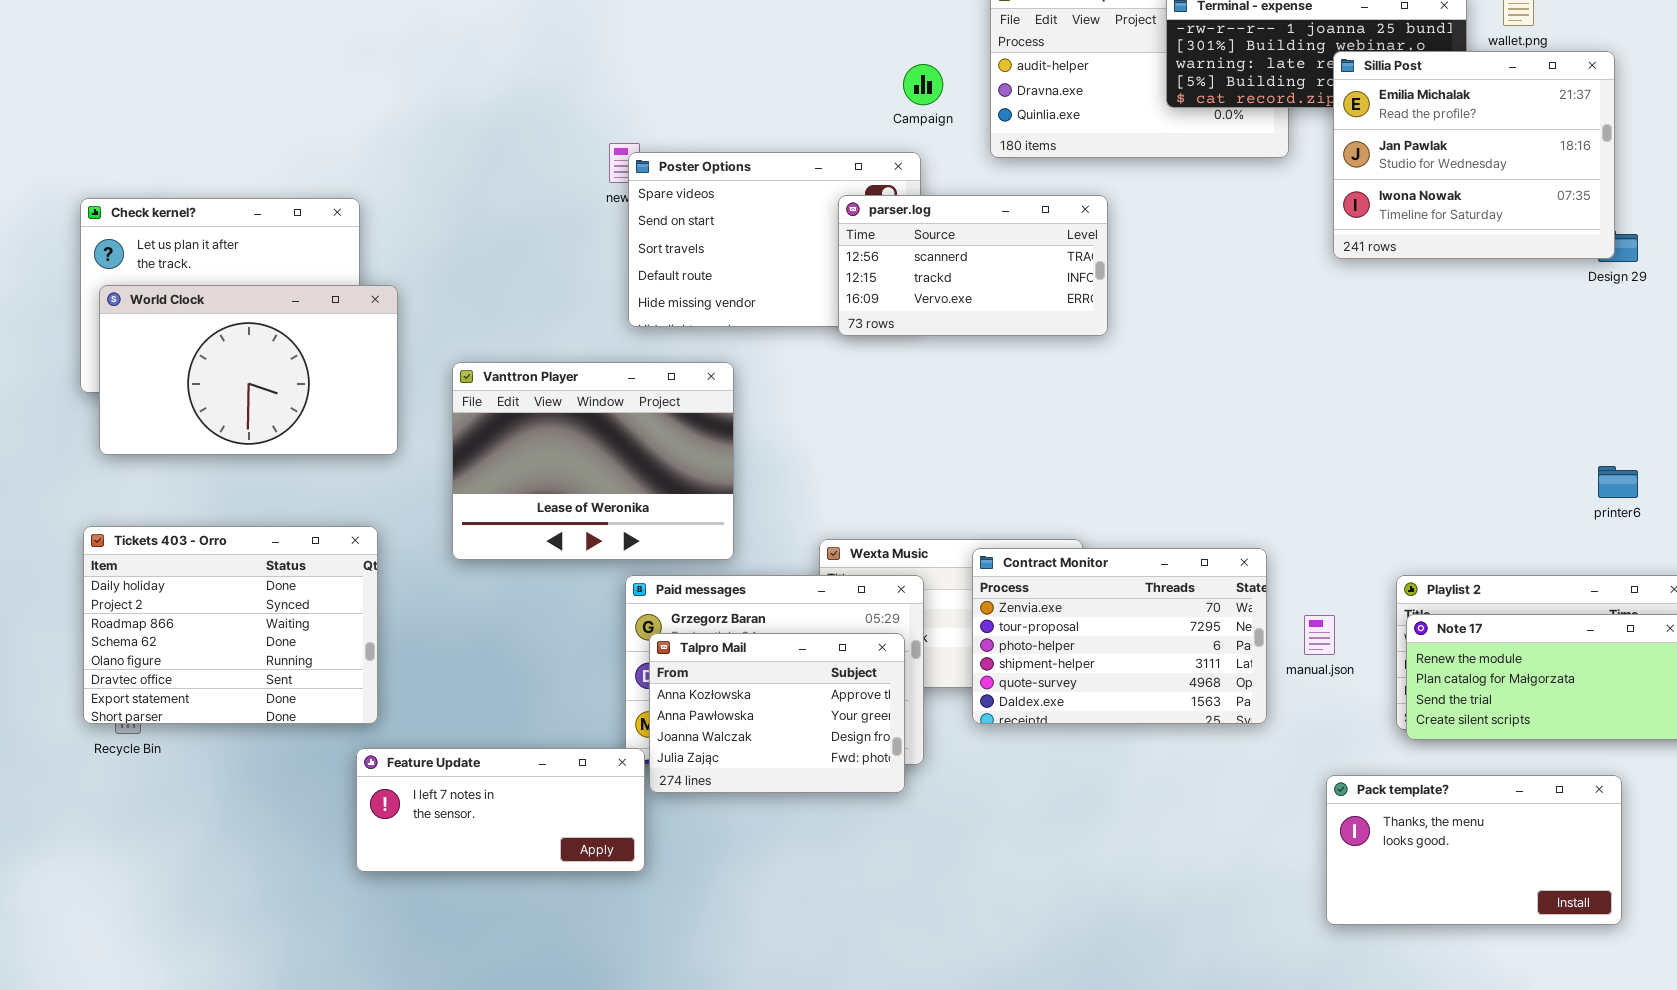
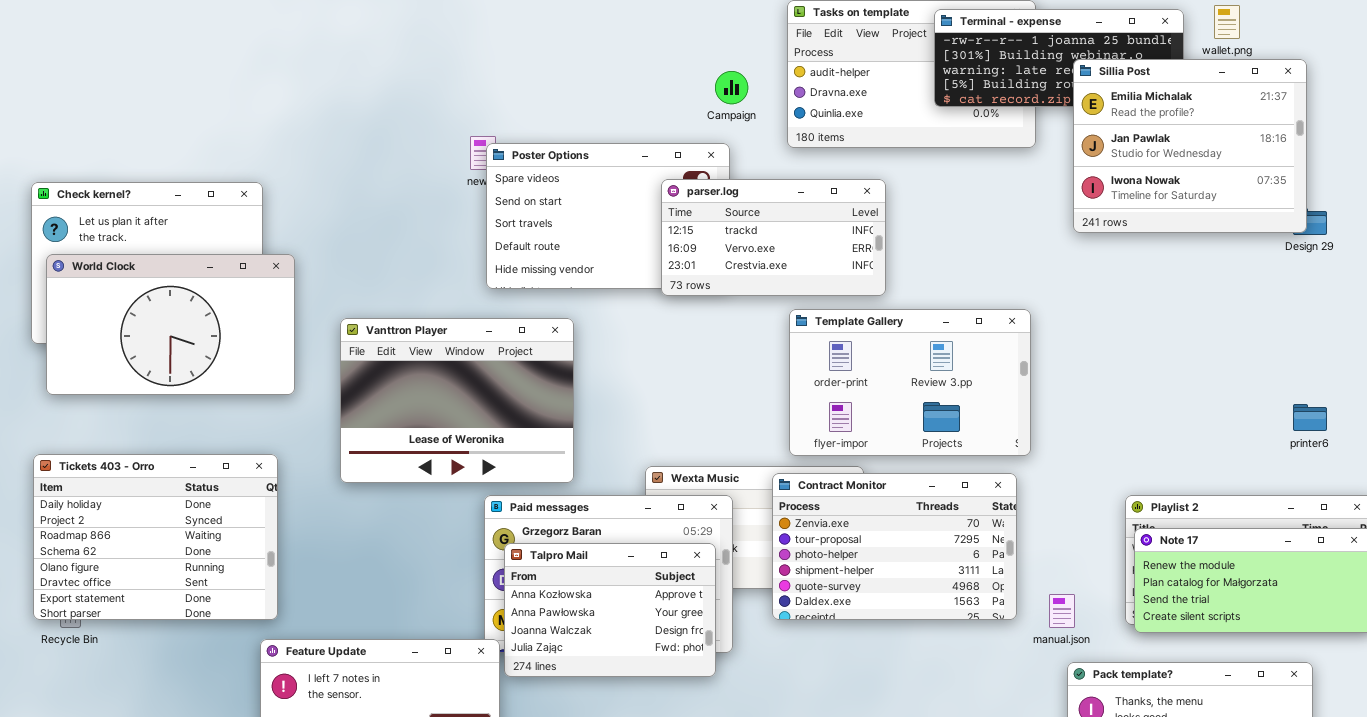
parser.log: [838,195,1108,336] -> [661,179,886,296], scrolled down 1 row
Template Gallery: none -> [789,309,1031,456], opened
manual.json: [1304,615,1335,655] -> [1049,594,1075,628], moved

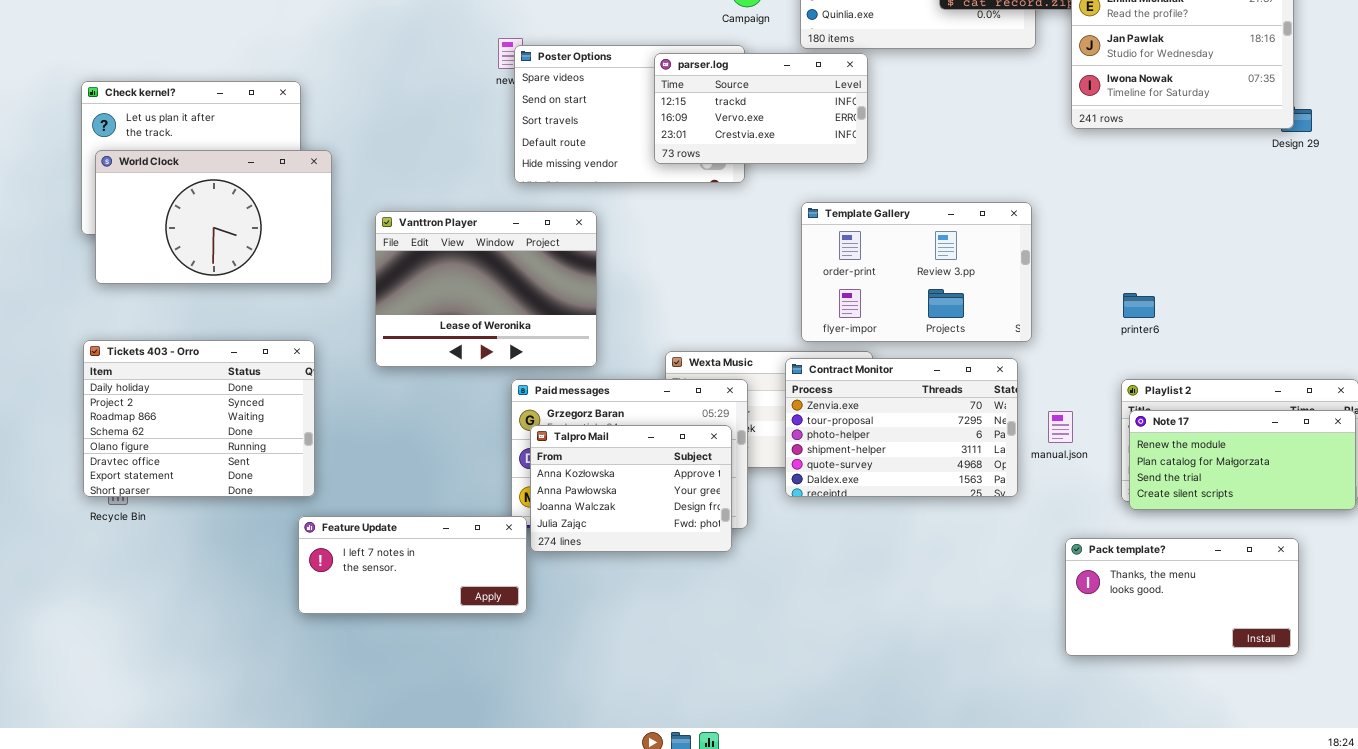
parser.log: [661,179,886,296] -> [654,53,868,164], moved
printer6: [1293,404,1327,431] -> [1123,293,1155,318], moved
manual.json: [1049,594,1075,628] -> [1048,411,1073,443], moved

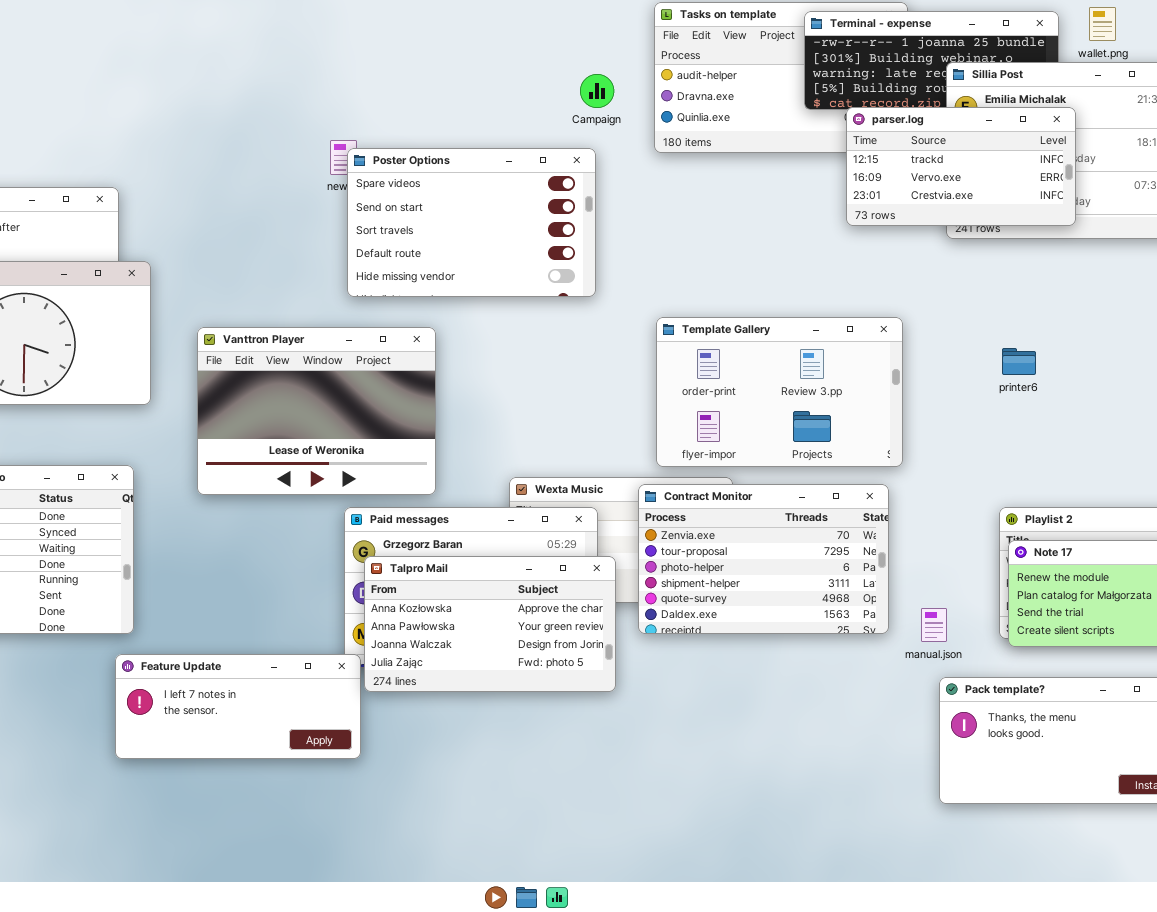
parser.log: [654,53,868,164] -> [846,107,1076,226], moved
printer6: [1123,293,1155,318] -> [1002,348,1036,375], moved
manual.json: [1048,411,1073,443] -> [921,608,947,642], moved
Talpro Mail: [530,425,732,552] -> [364,556,616,692], resized

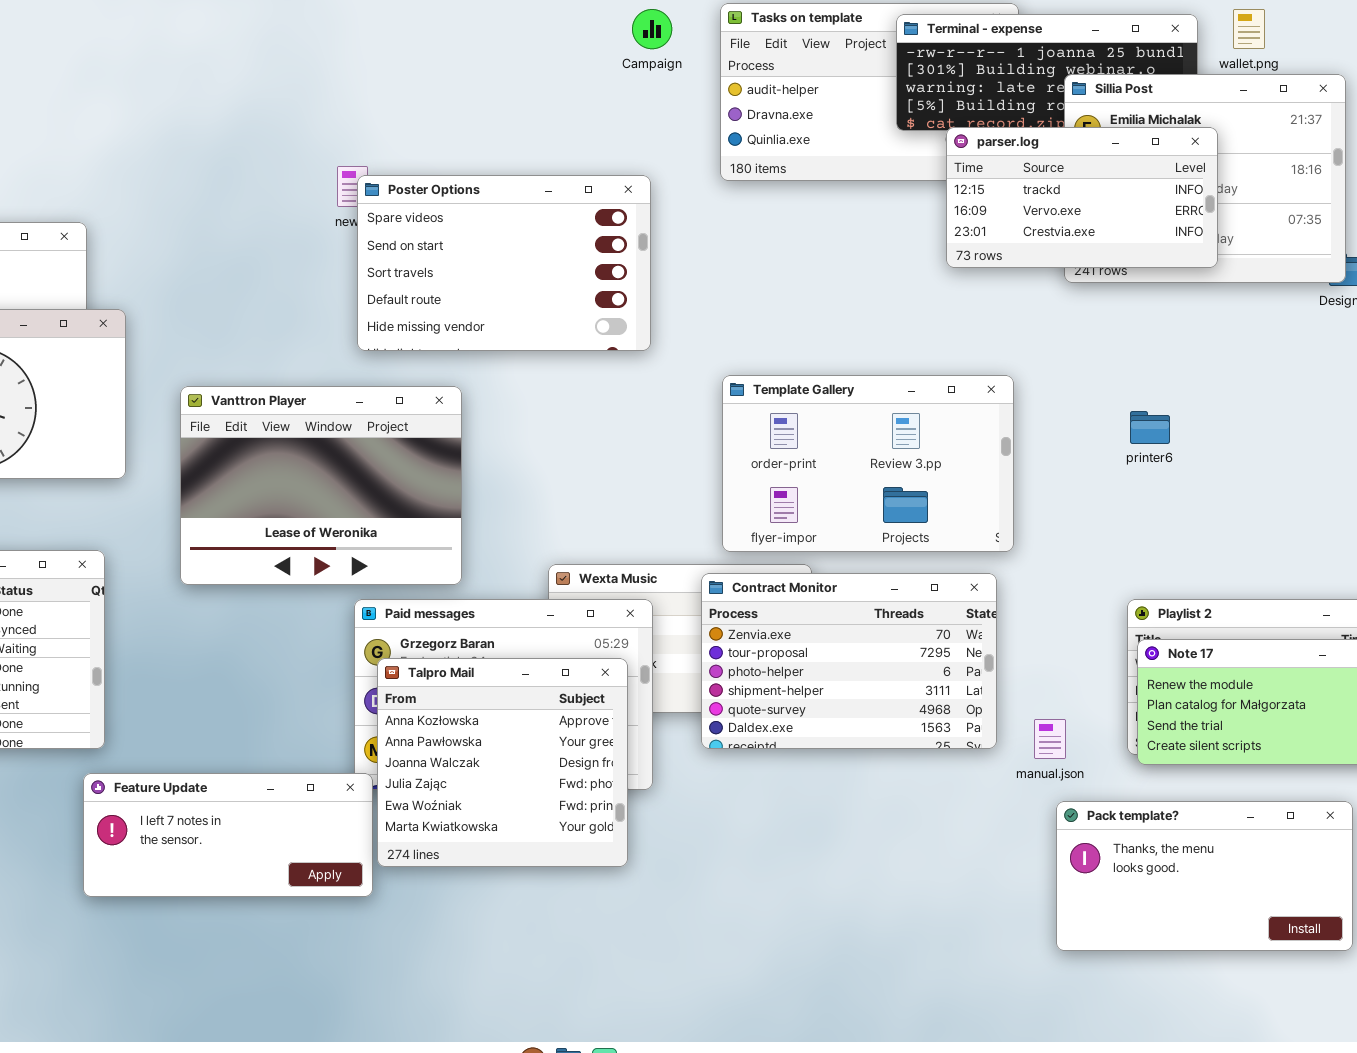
Campaign: [580,74,614,108] -> [632,9,672,49], moved
Talpro Mail: [364,556,616,692] -> [377,658,628,867], resized

